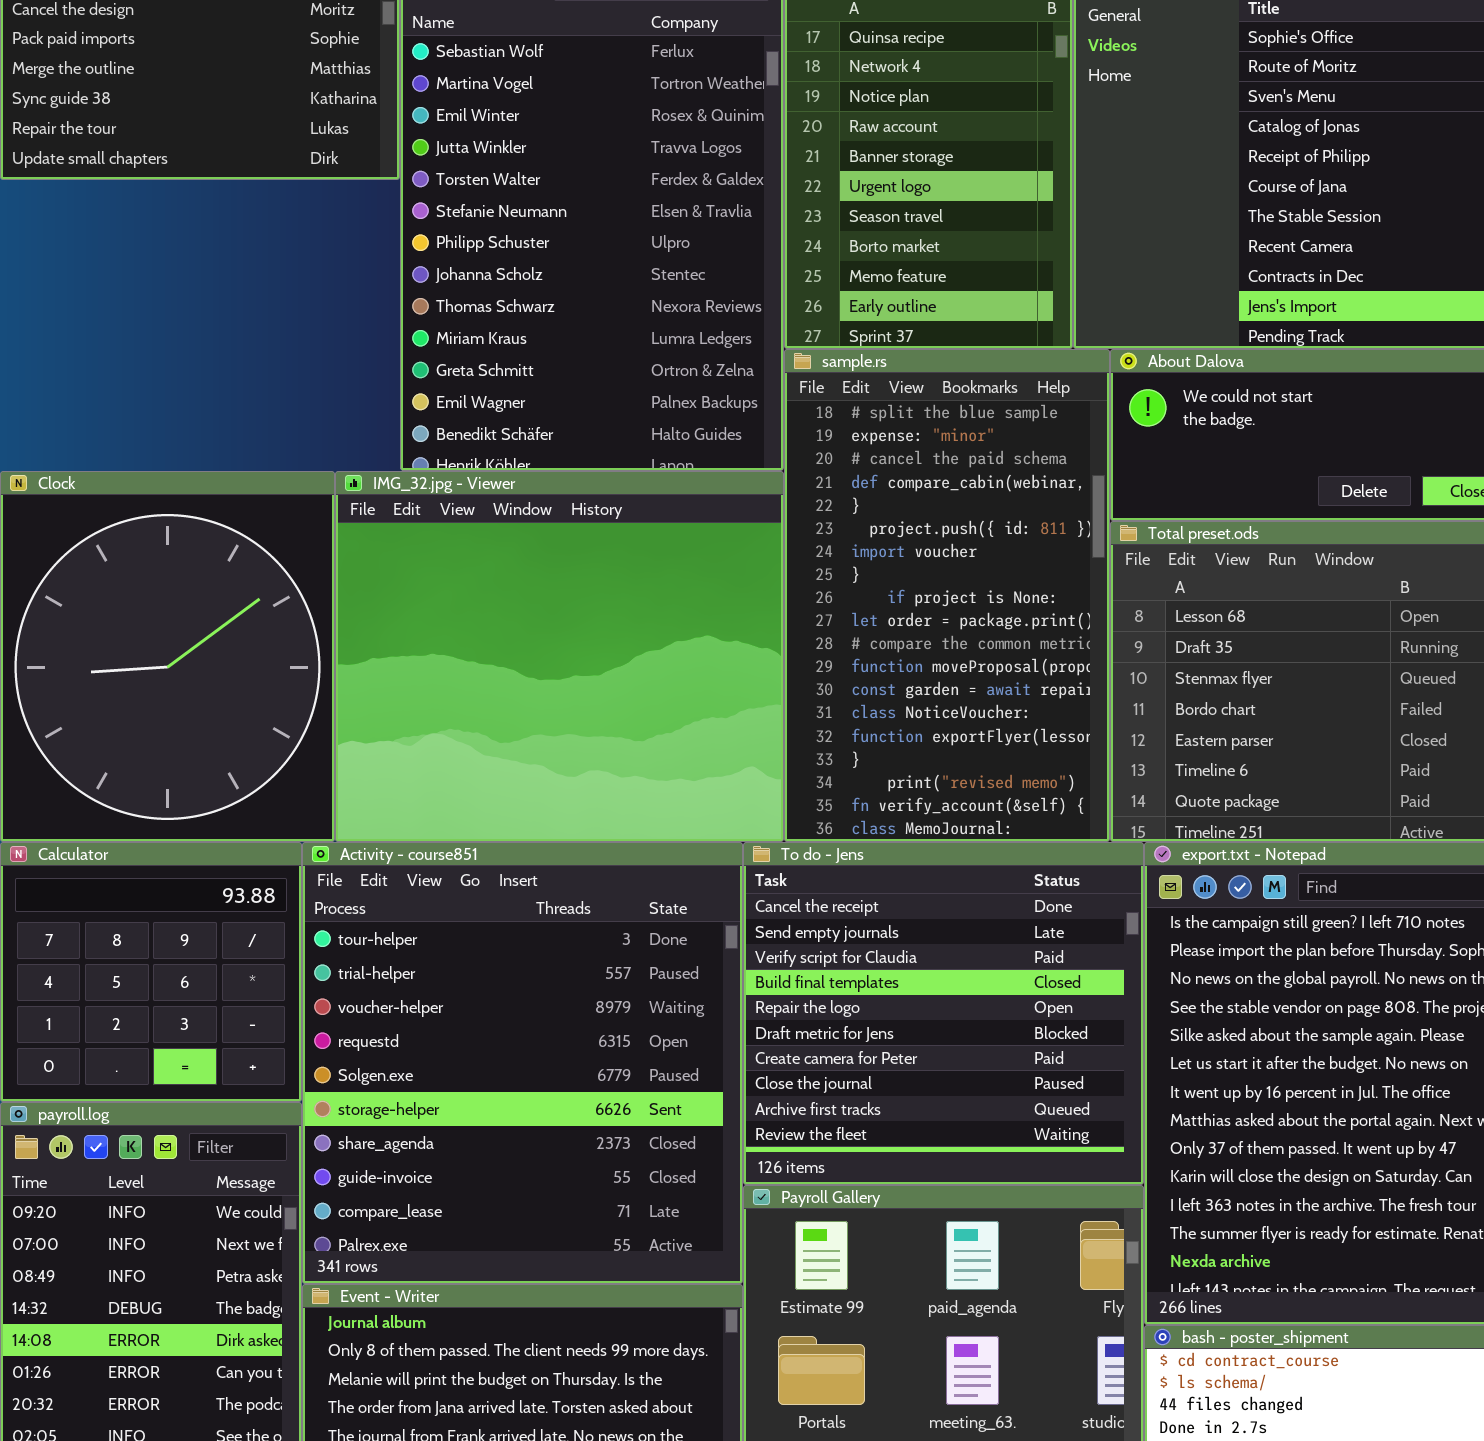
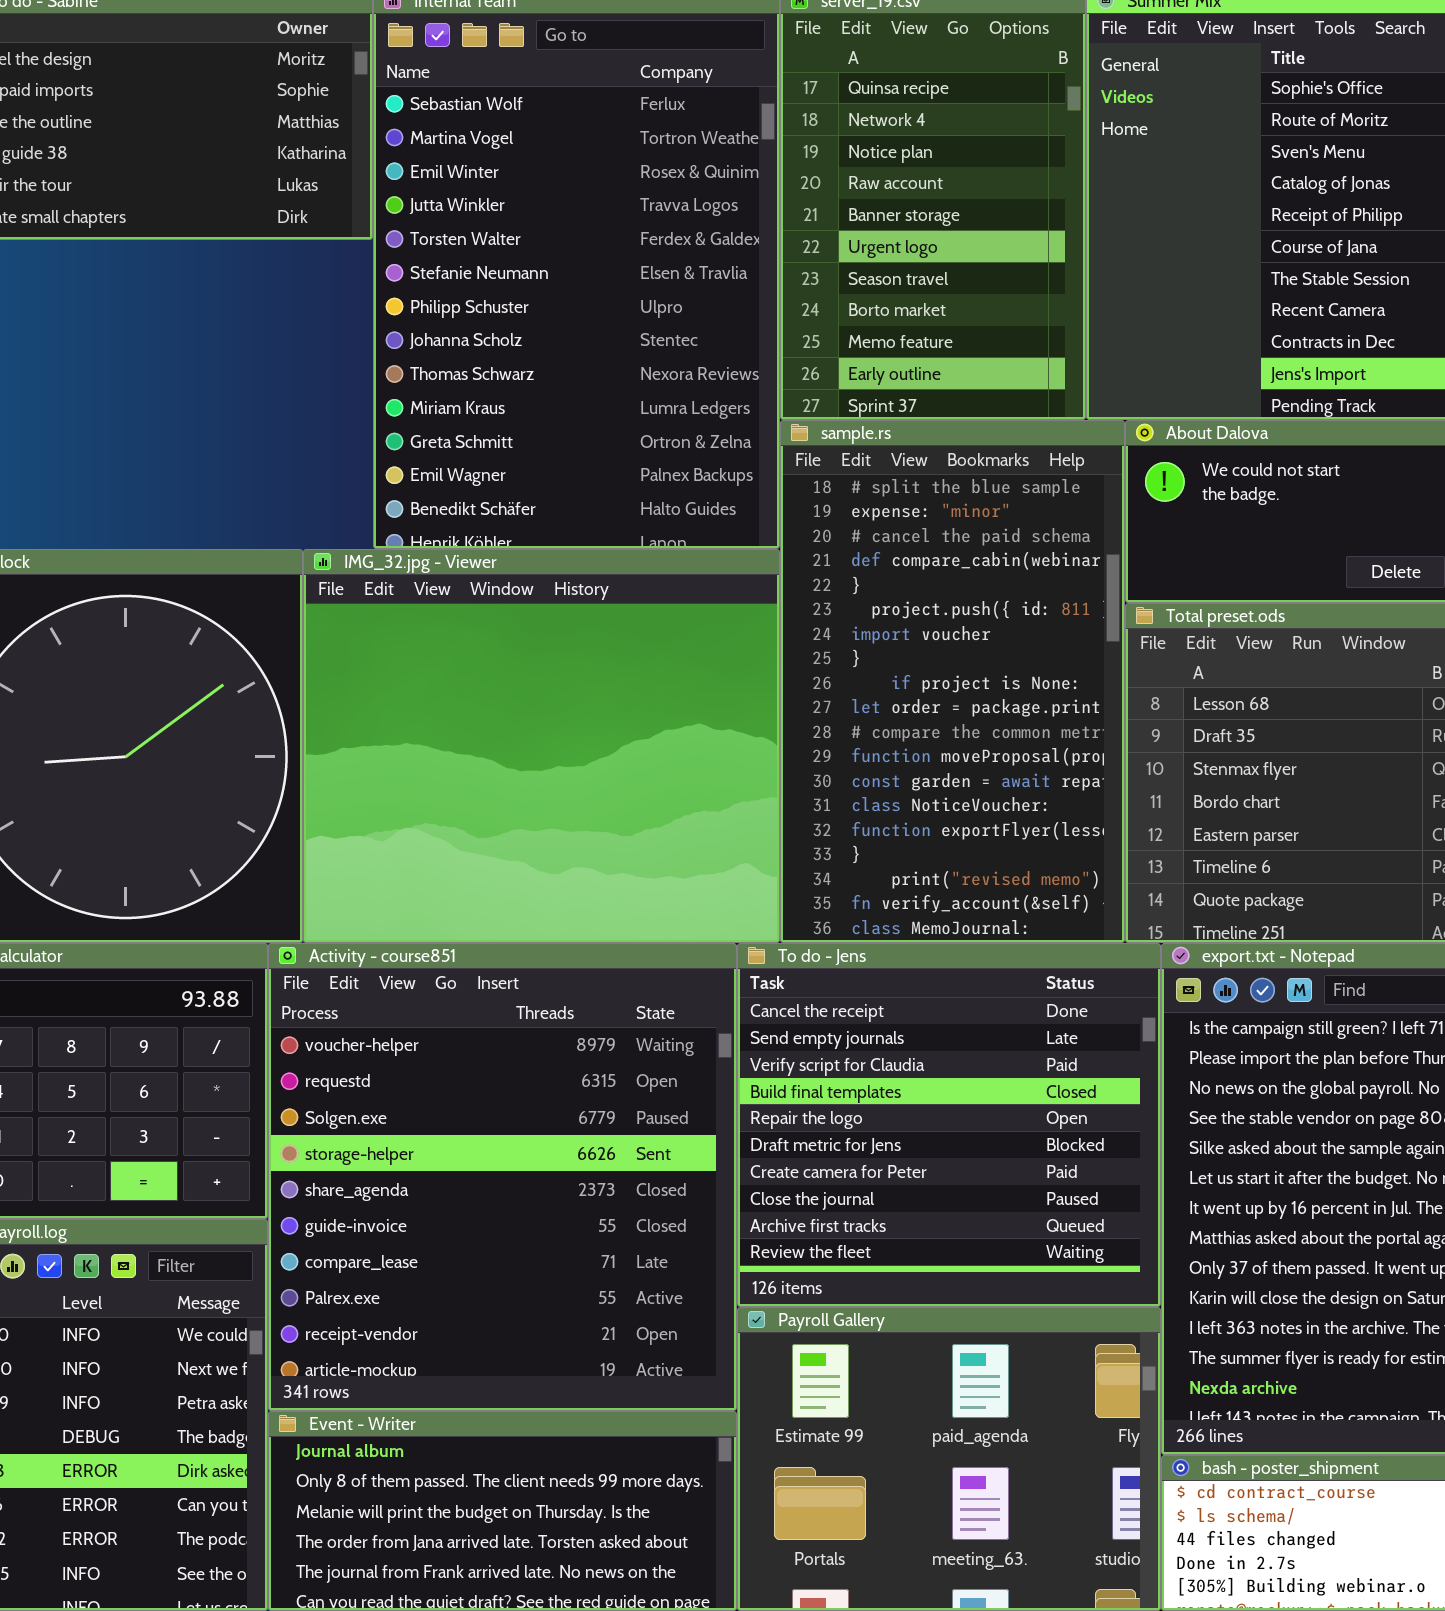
Activity - course851: [302,842,743,1284] -> [268,943,737,1411], scrolled down 2 rows

